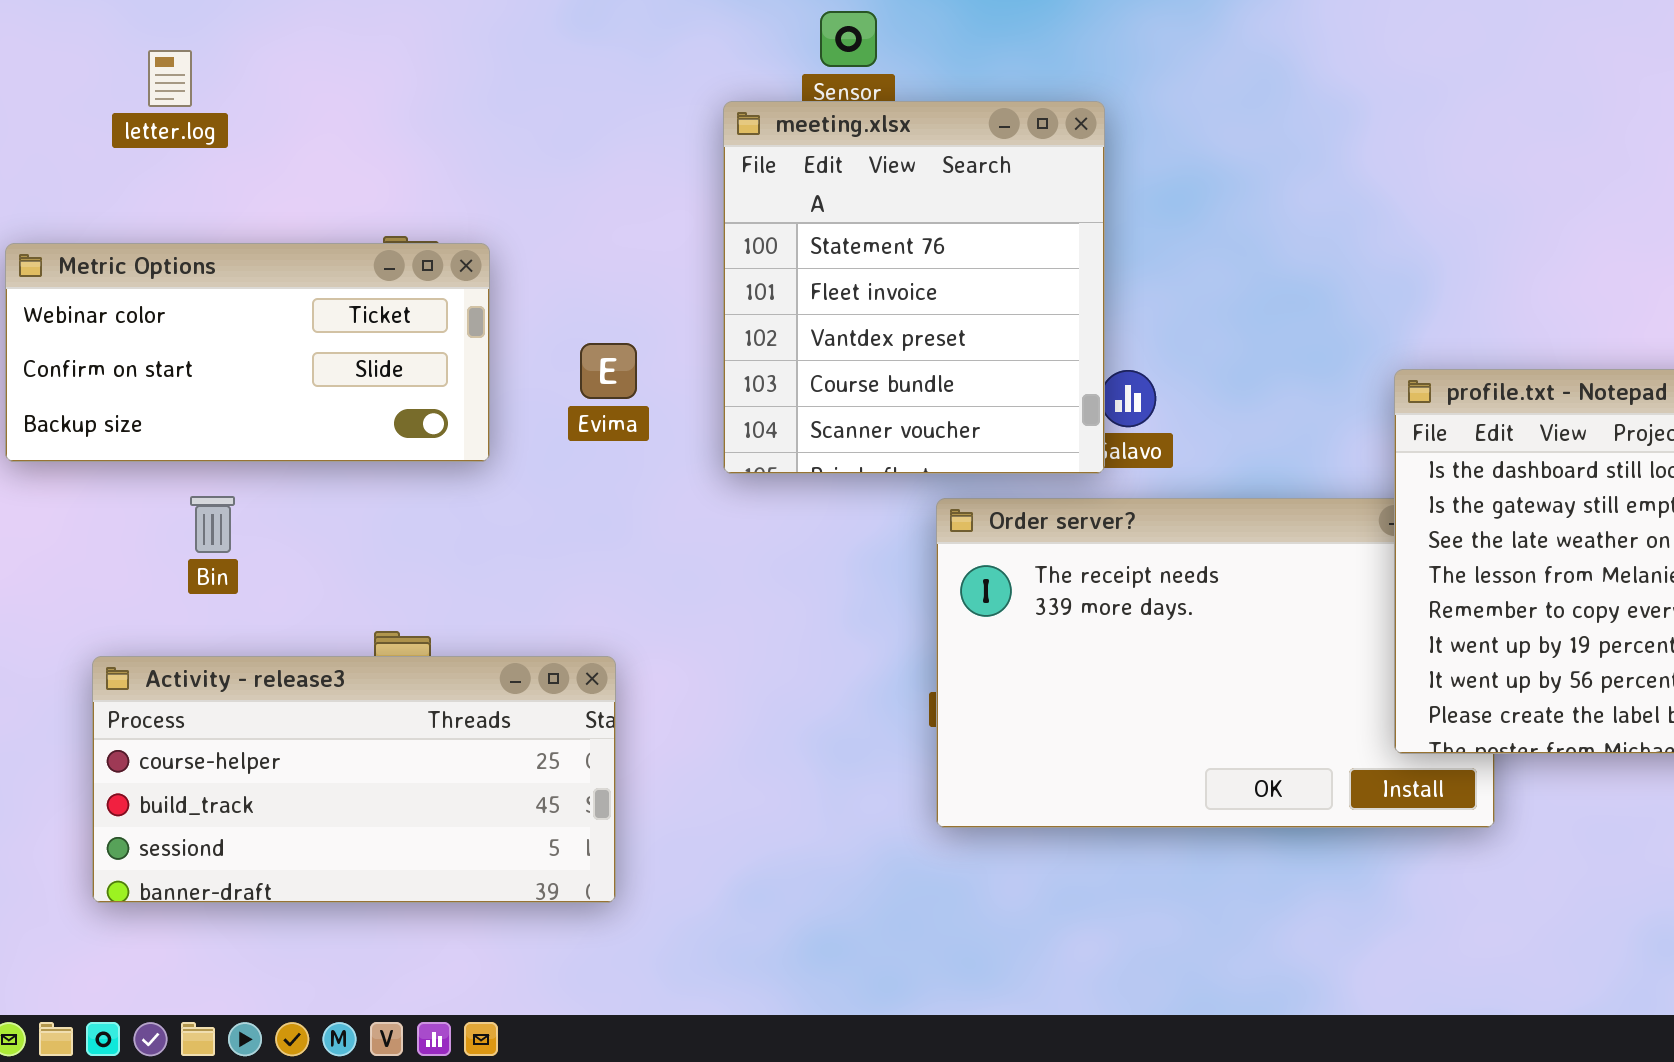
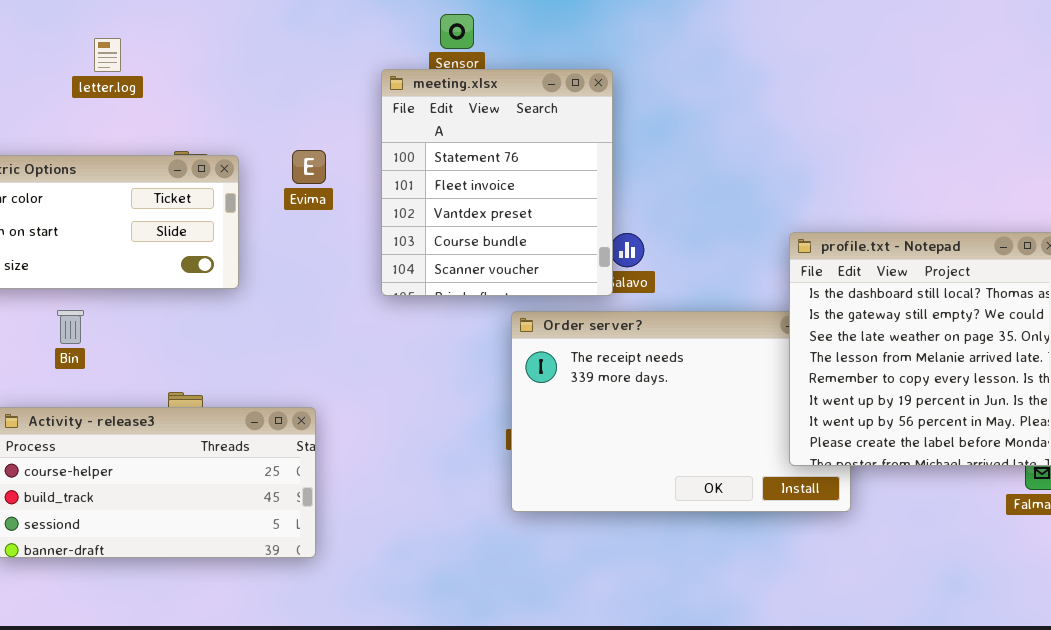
letter.log: [148,50,192,107] -> [94,38,121,72], moved
Evima: [580,343,637,399] -> [292,150,326,184], moved

